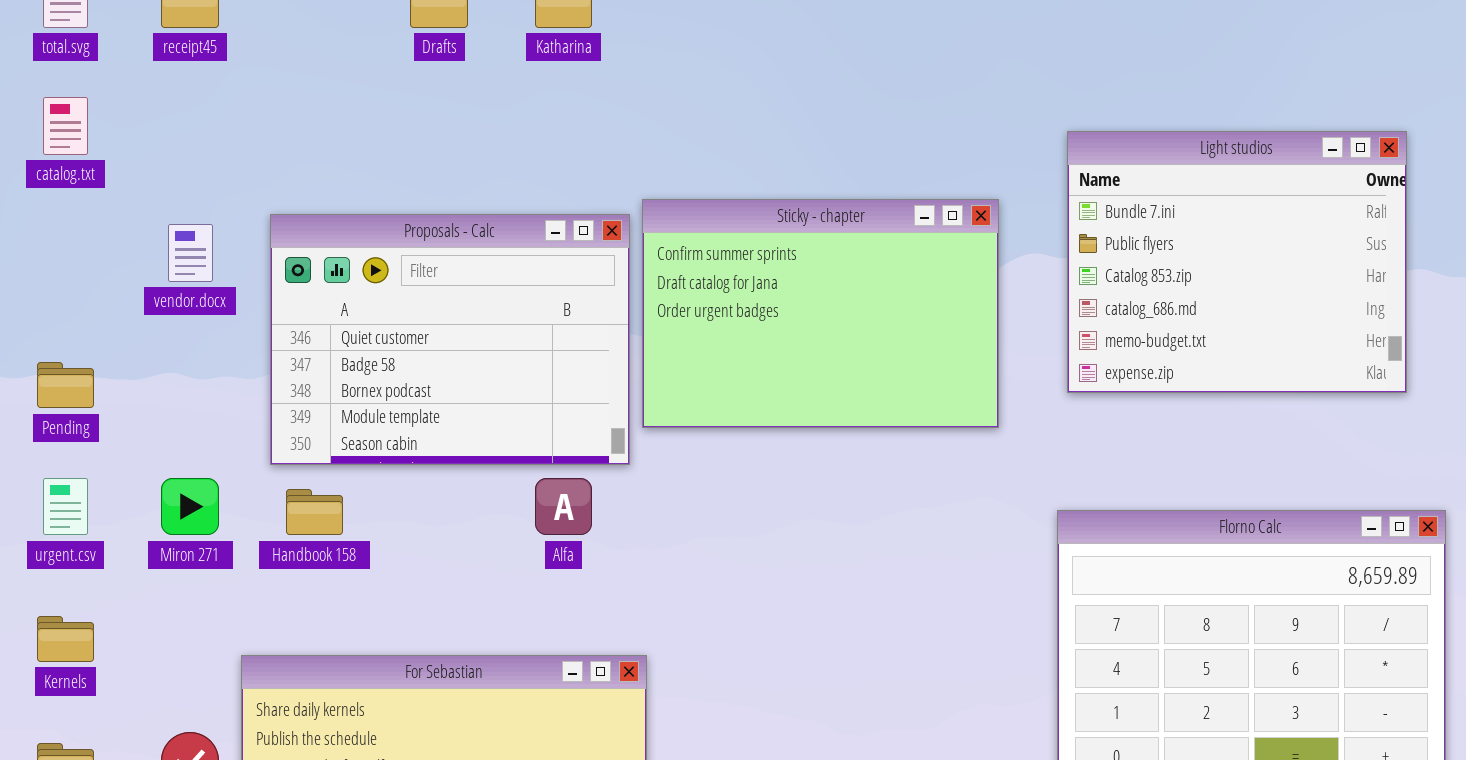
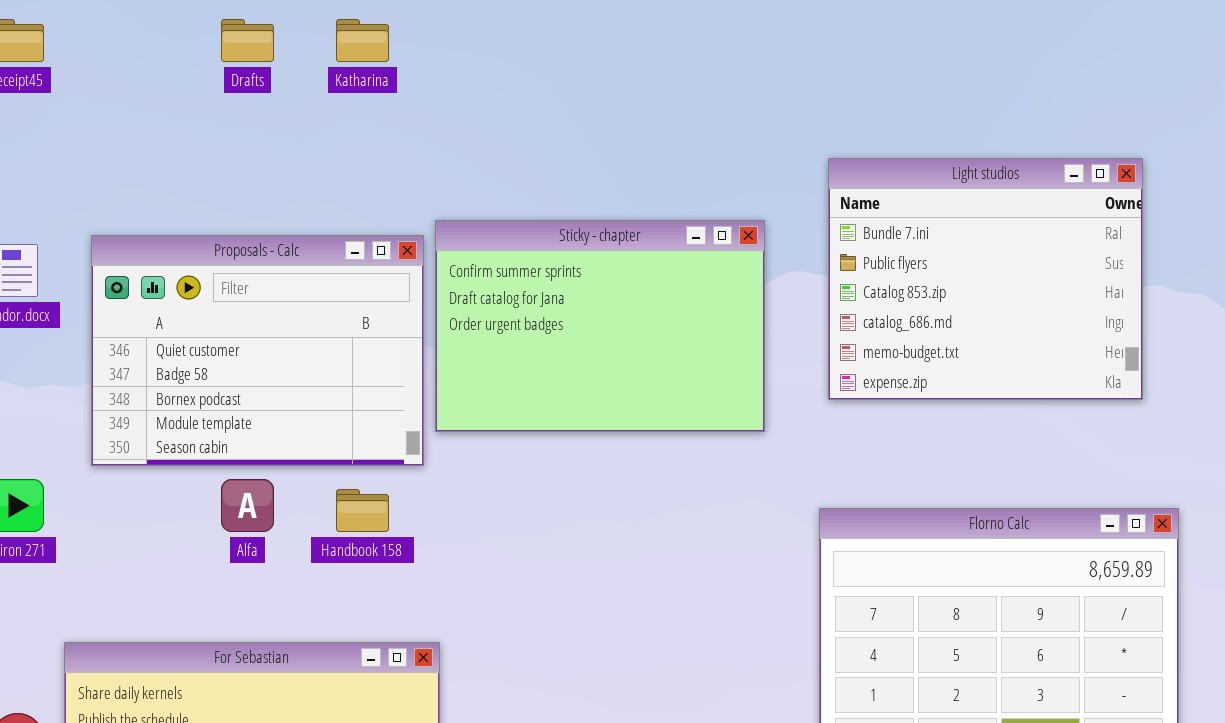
Alfa: [535,478,592,535] -> [221,479,274,532], moved
Handbook 158: [286,489,343,535] -> [336,489,389,532], moved

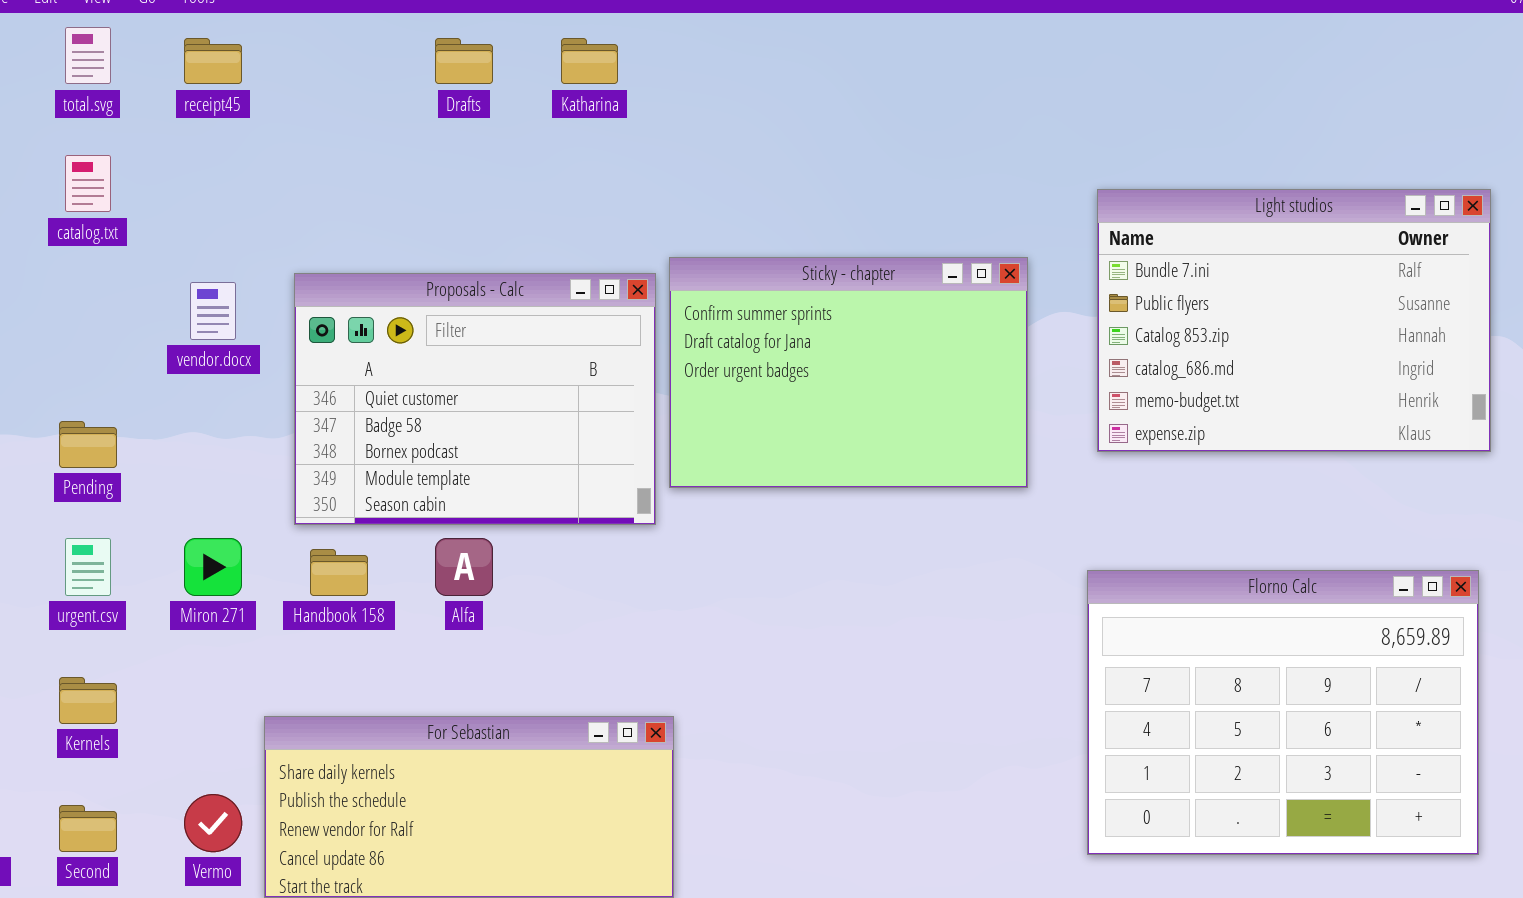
Light studios: [828,158,1143,400] -> [1097,189,1491,452], resized
Handbook 158: [336,489,389,532] -> [310,549,368,596], moved

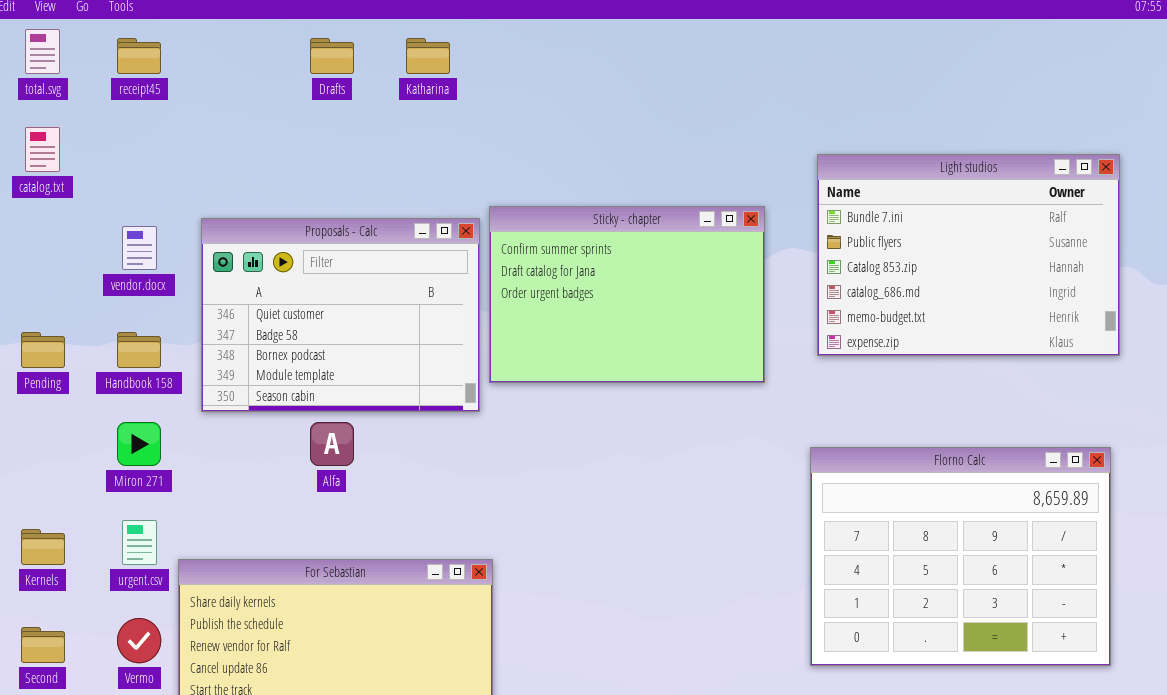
urgent.csv: [65,538,111,596] -> [122,520,157,565], moved
Handbook 158: [310,549,368,596] -> [117,332,161,368], moved

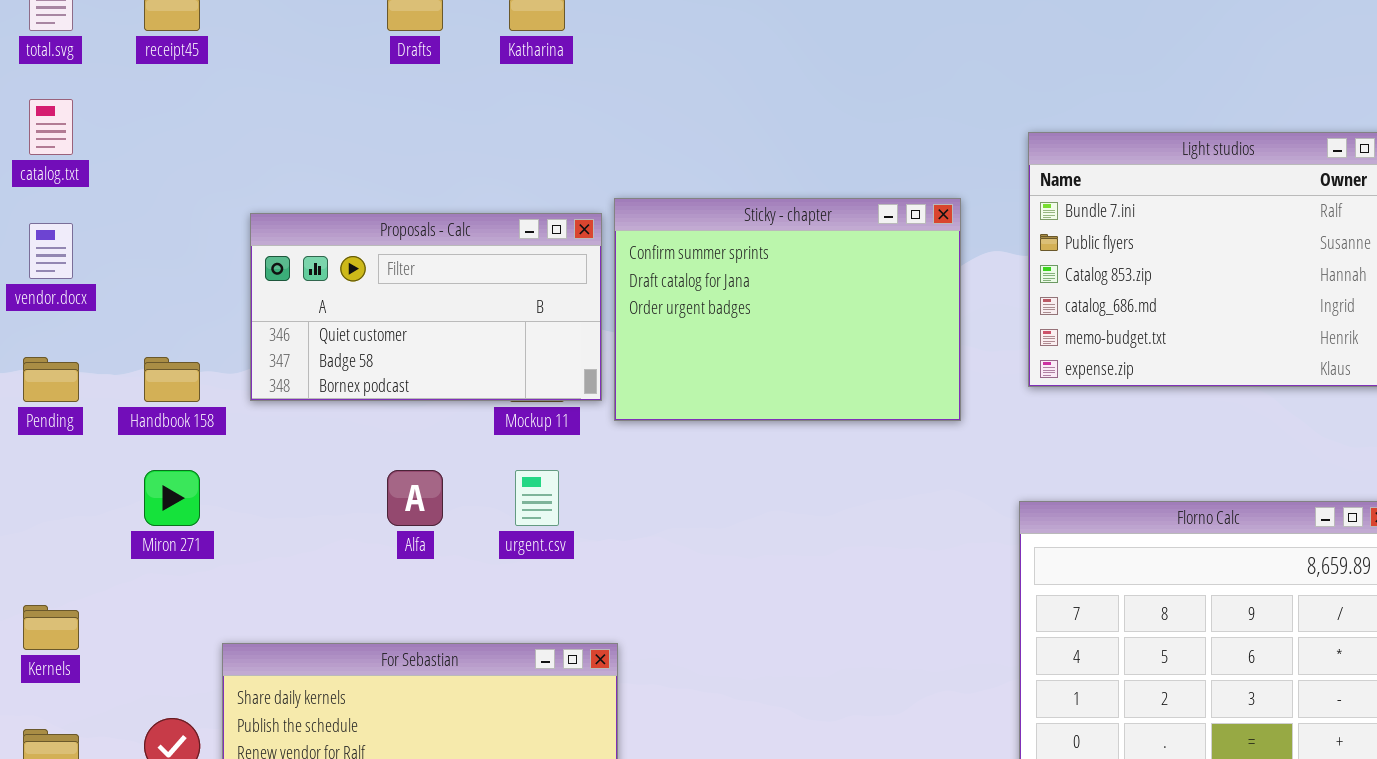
Proposals - Calc: [201,218,480,412] -> [250,213,602,401], resized
vendor.docx: [122,226,157,270] -> [29,223,73,279], moved
urgent.csv: [122,520,157,565] -> [515,470,559,526], moved

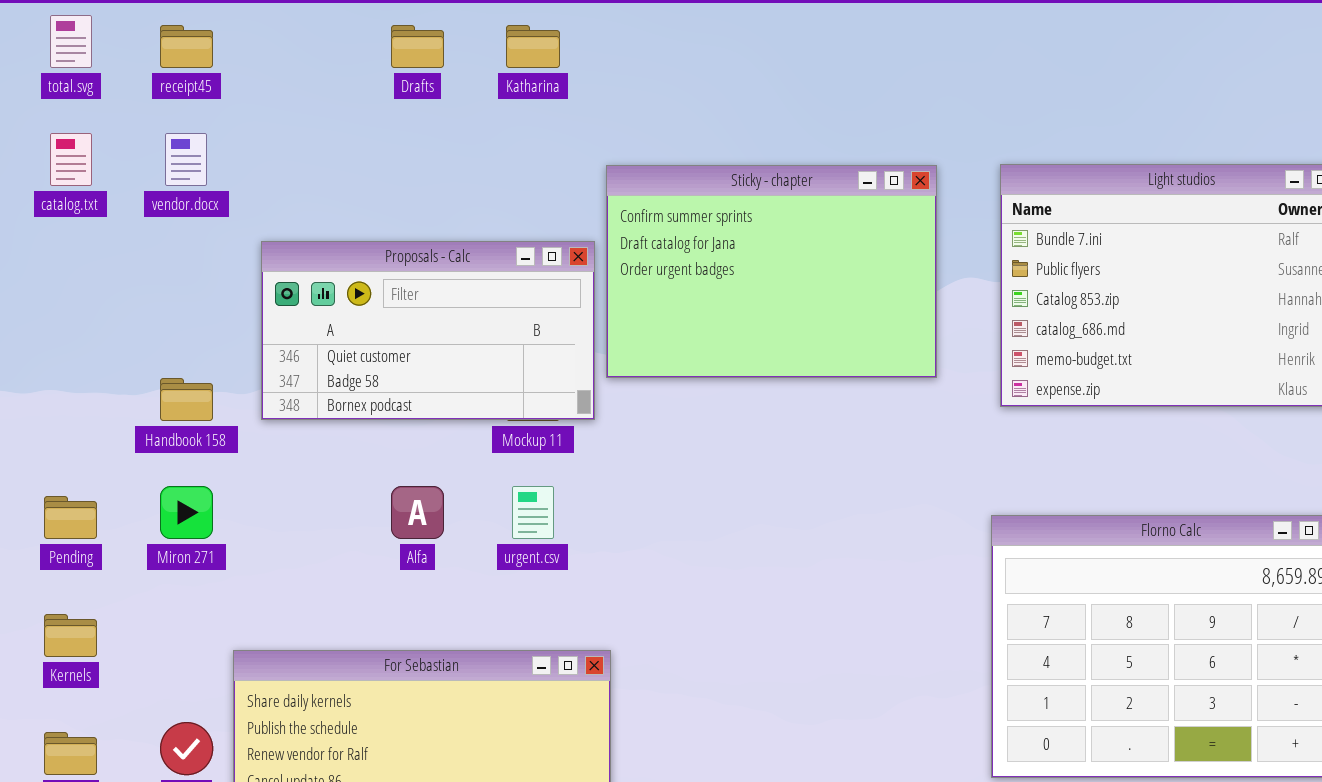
Sticky - chapter: [614,198,961,421] -> [606,165,937,378], moved
vendor.docx: [29,223,73,279] -> [165,133,207,186], moved
Pending: [23,357,79,402] -> [44,496,97,539], moved

